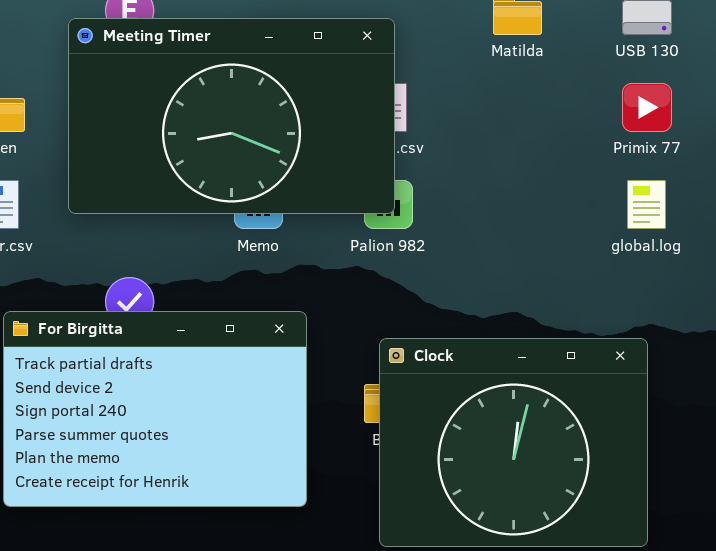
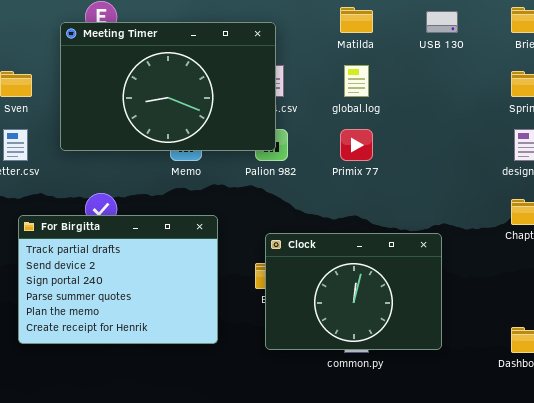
Primix 77: [622,83,672,132] -> [340,129,373,161], moved
global.log: [627,180,666,229] -> [344,65,369,97], moved
Clock: [379,338,648,547] -> [265,233,442,350], resized

